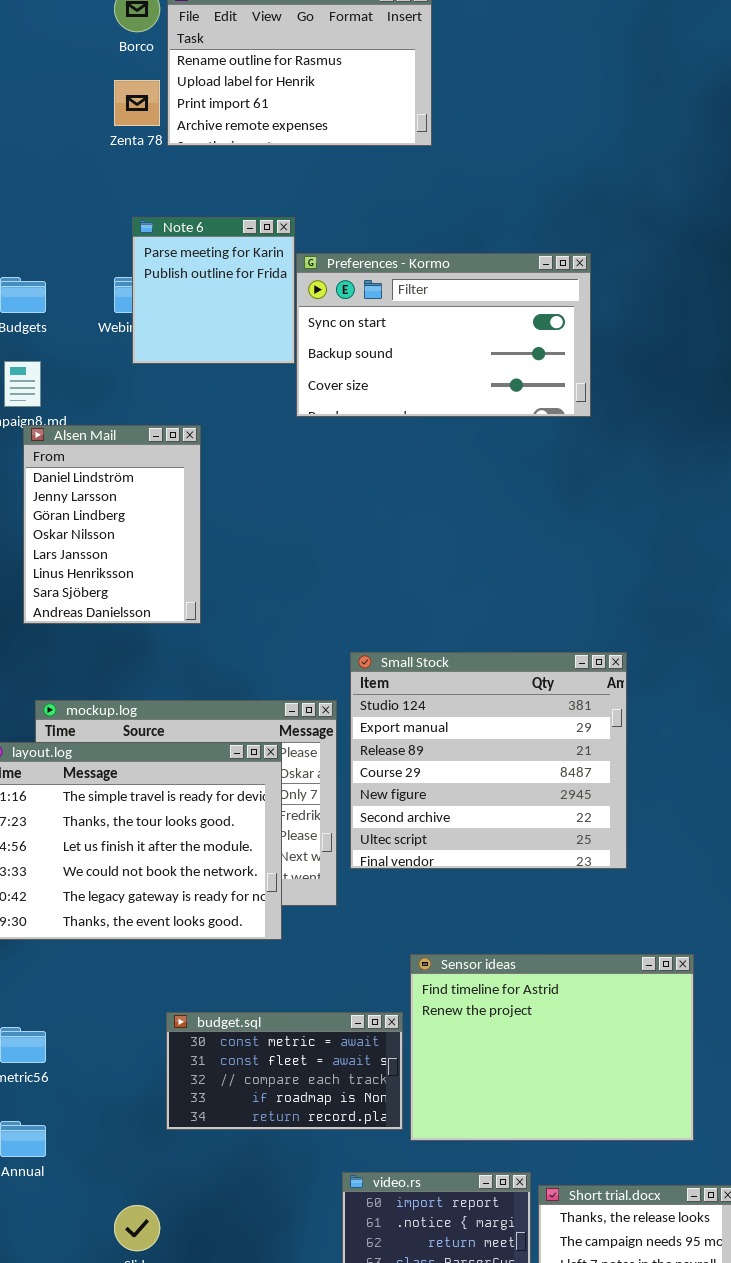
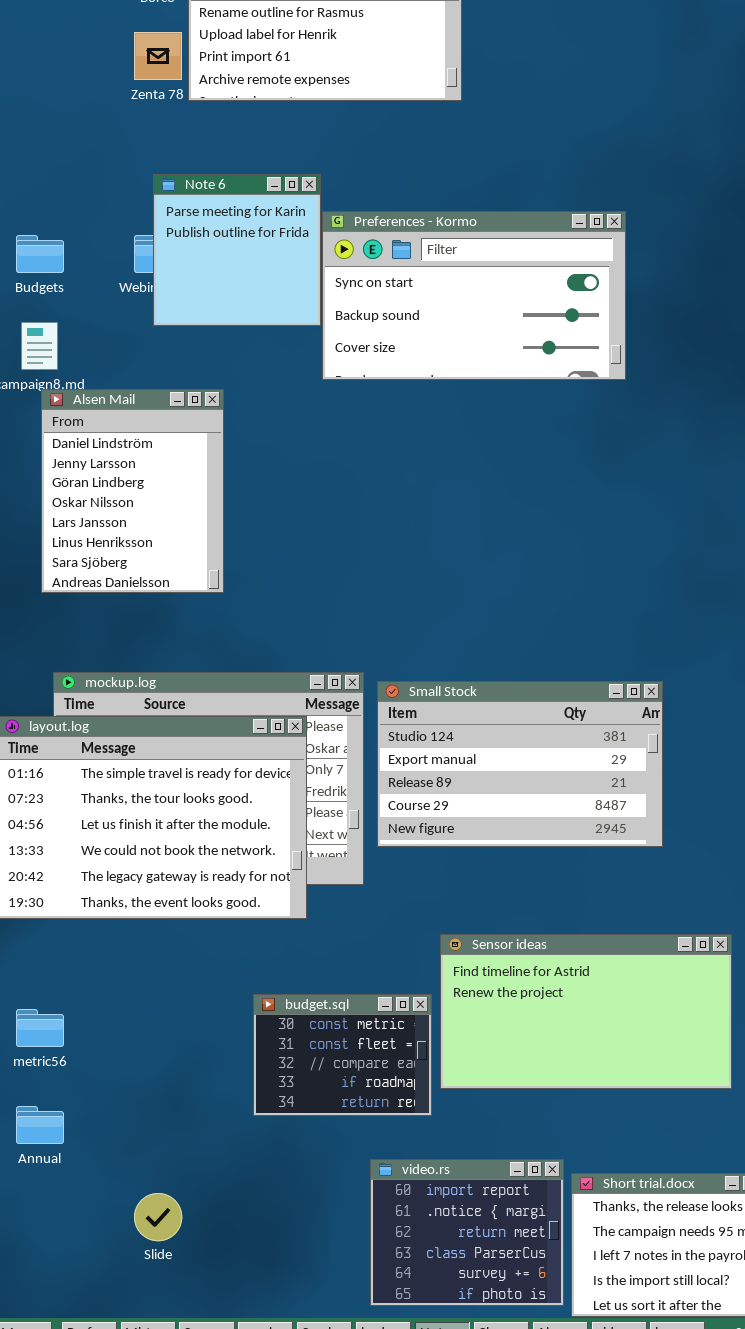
Small Stock: [350,652,627,869] -> [377,681,663,847], resized
Sensor ideas: [410,954,694,1141] -> [440,934,732,1089], resized
budget.sql: [166,1012,403,1130] -> [253,994,432,1116], resized

